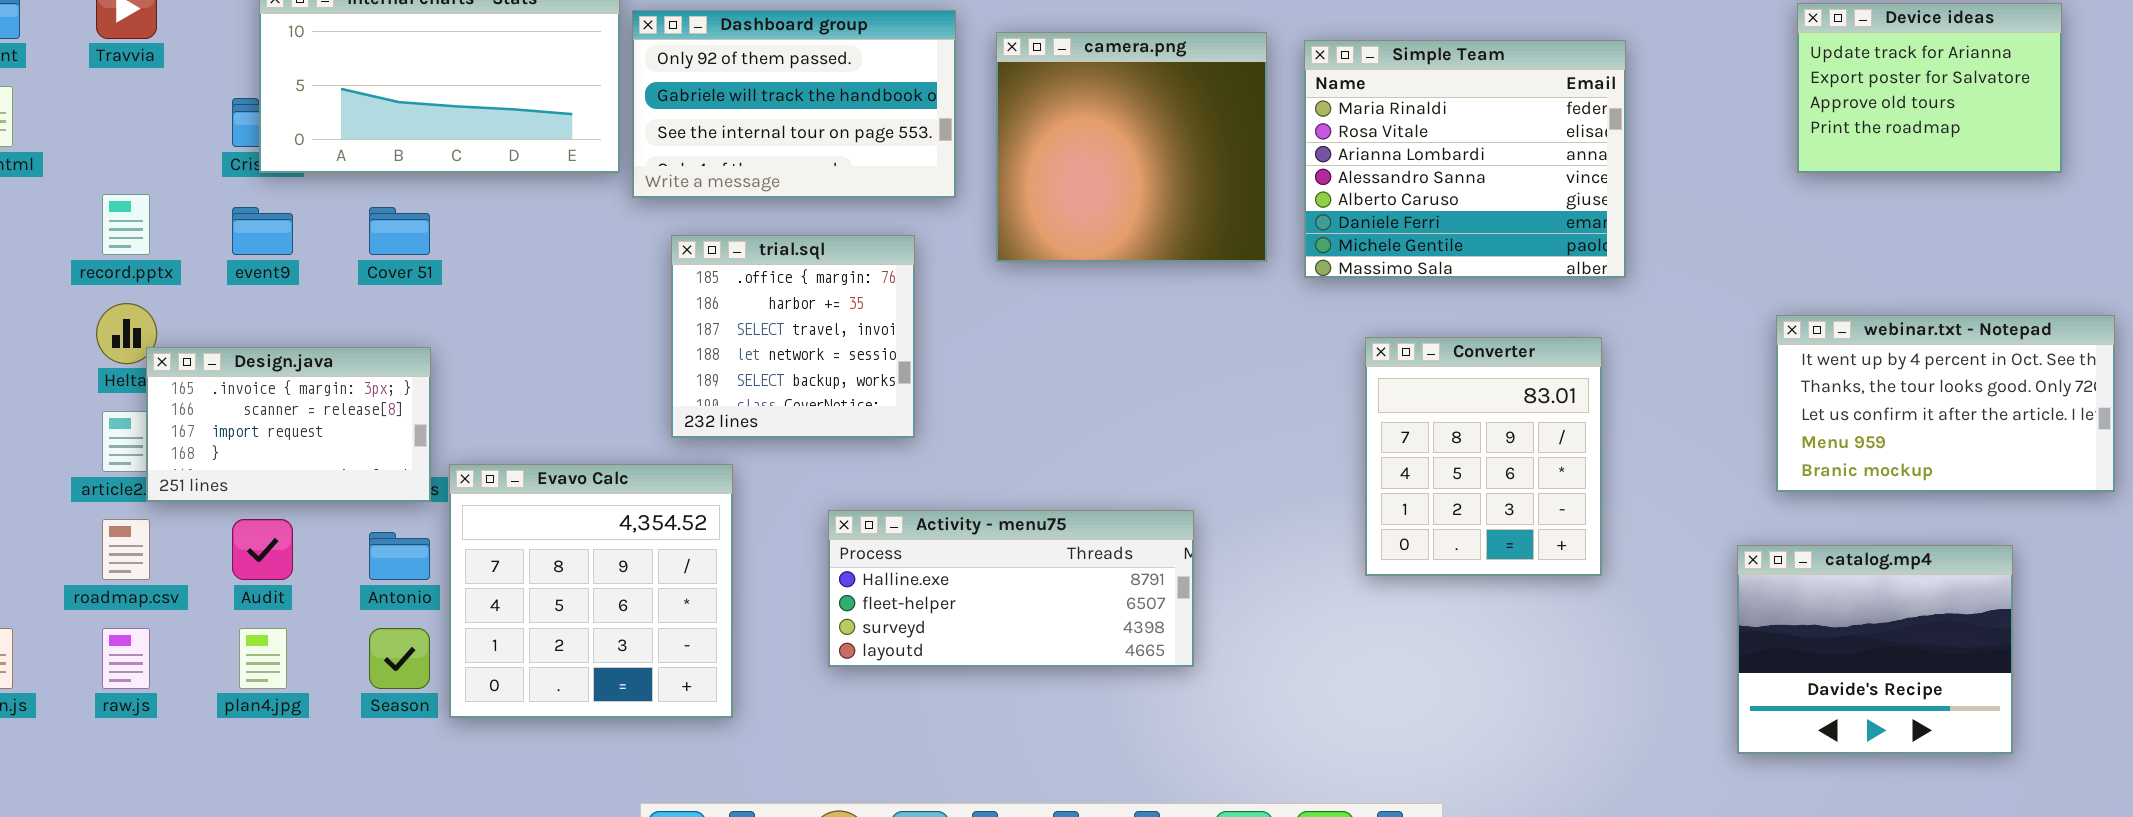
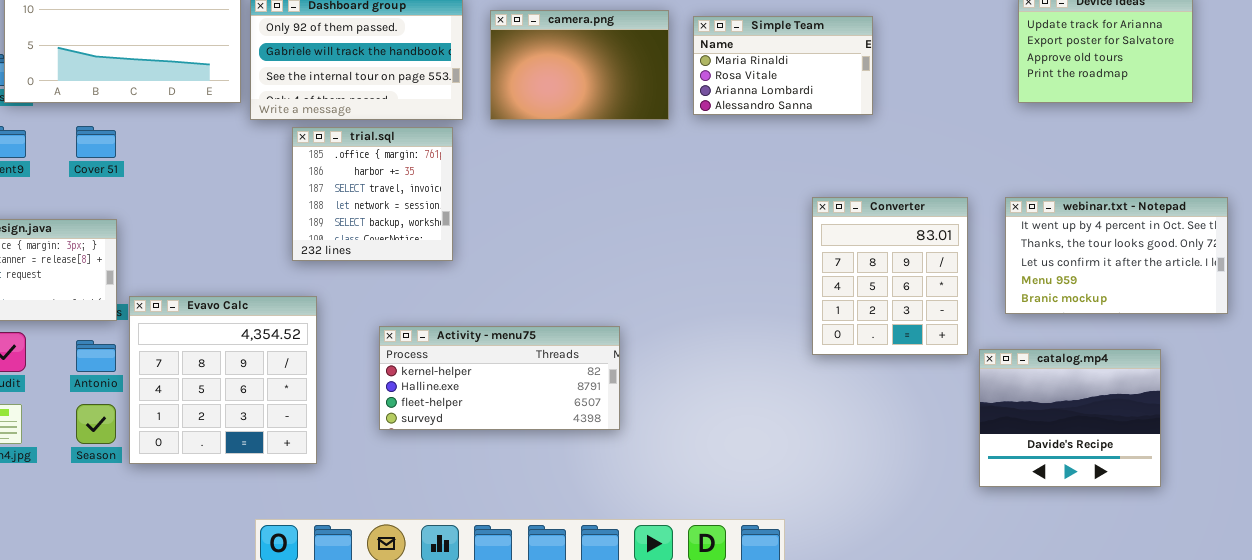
camera.png: [996,32,1267,262] -> [490,10,669,120], resized
Simple Team: [1304,40,1626,278] -> [693,16,873,115], resized
trial.sql: [671,235,915,438] -> [292,127,453,261], moved
Converter: [1365,337,1602,576] -> [812,197,968,355], moved
Activity - menu75: [828,510,1194,667] -> [379,326,620,430], scrolled up 1 row

